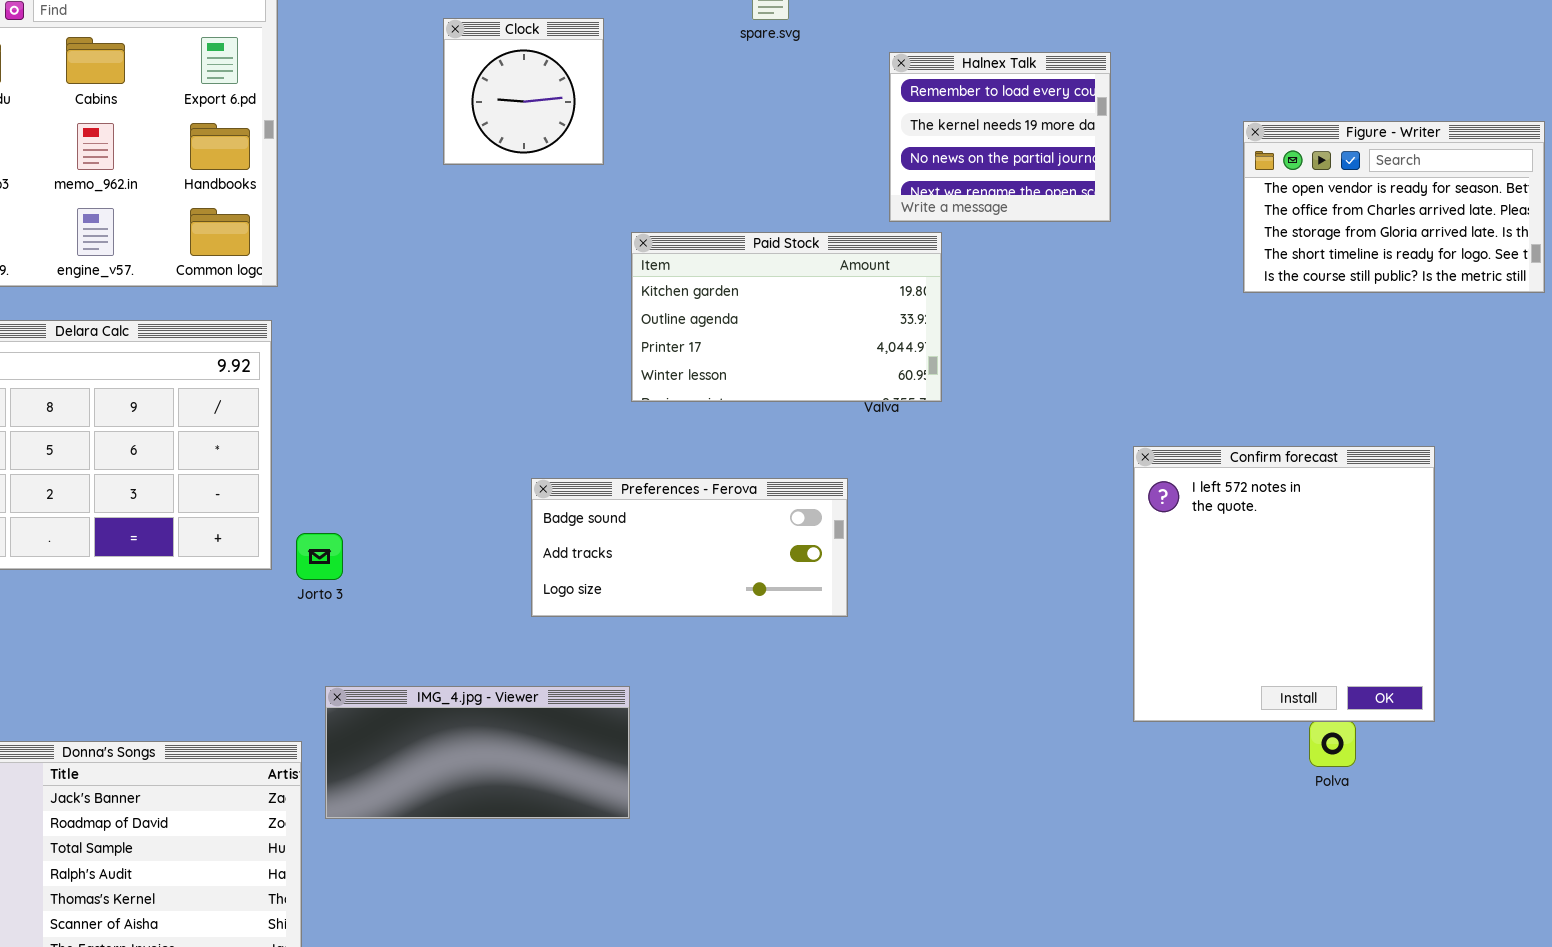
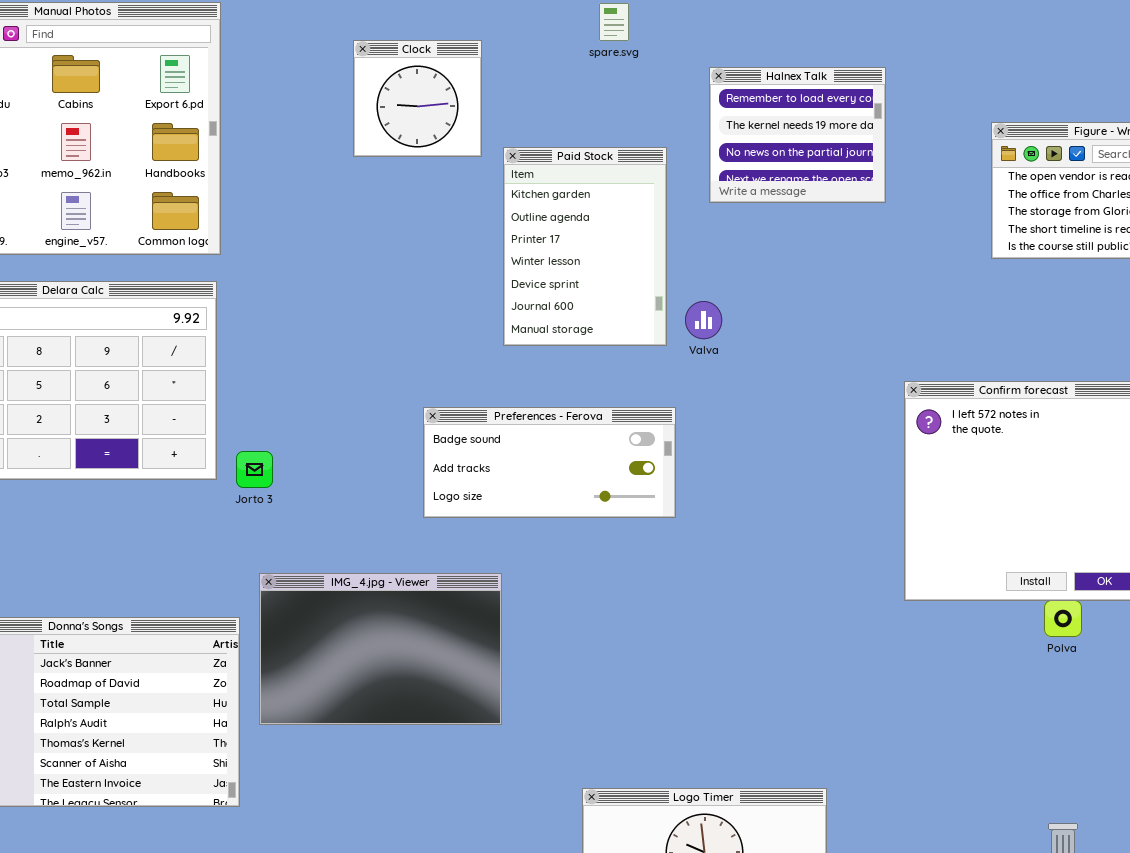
Paid Stock: [631,232,942,402] -> [503,147,667,346], resized
IMG_4.jpg - Viewer: [325,686,630,819] -> [259,573,502,725], resized

